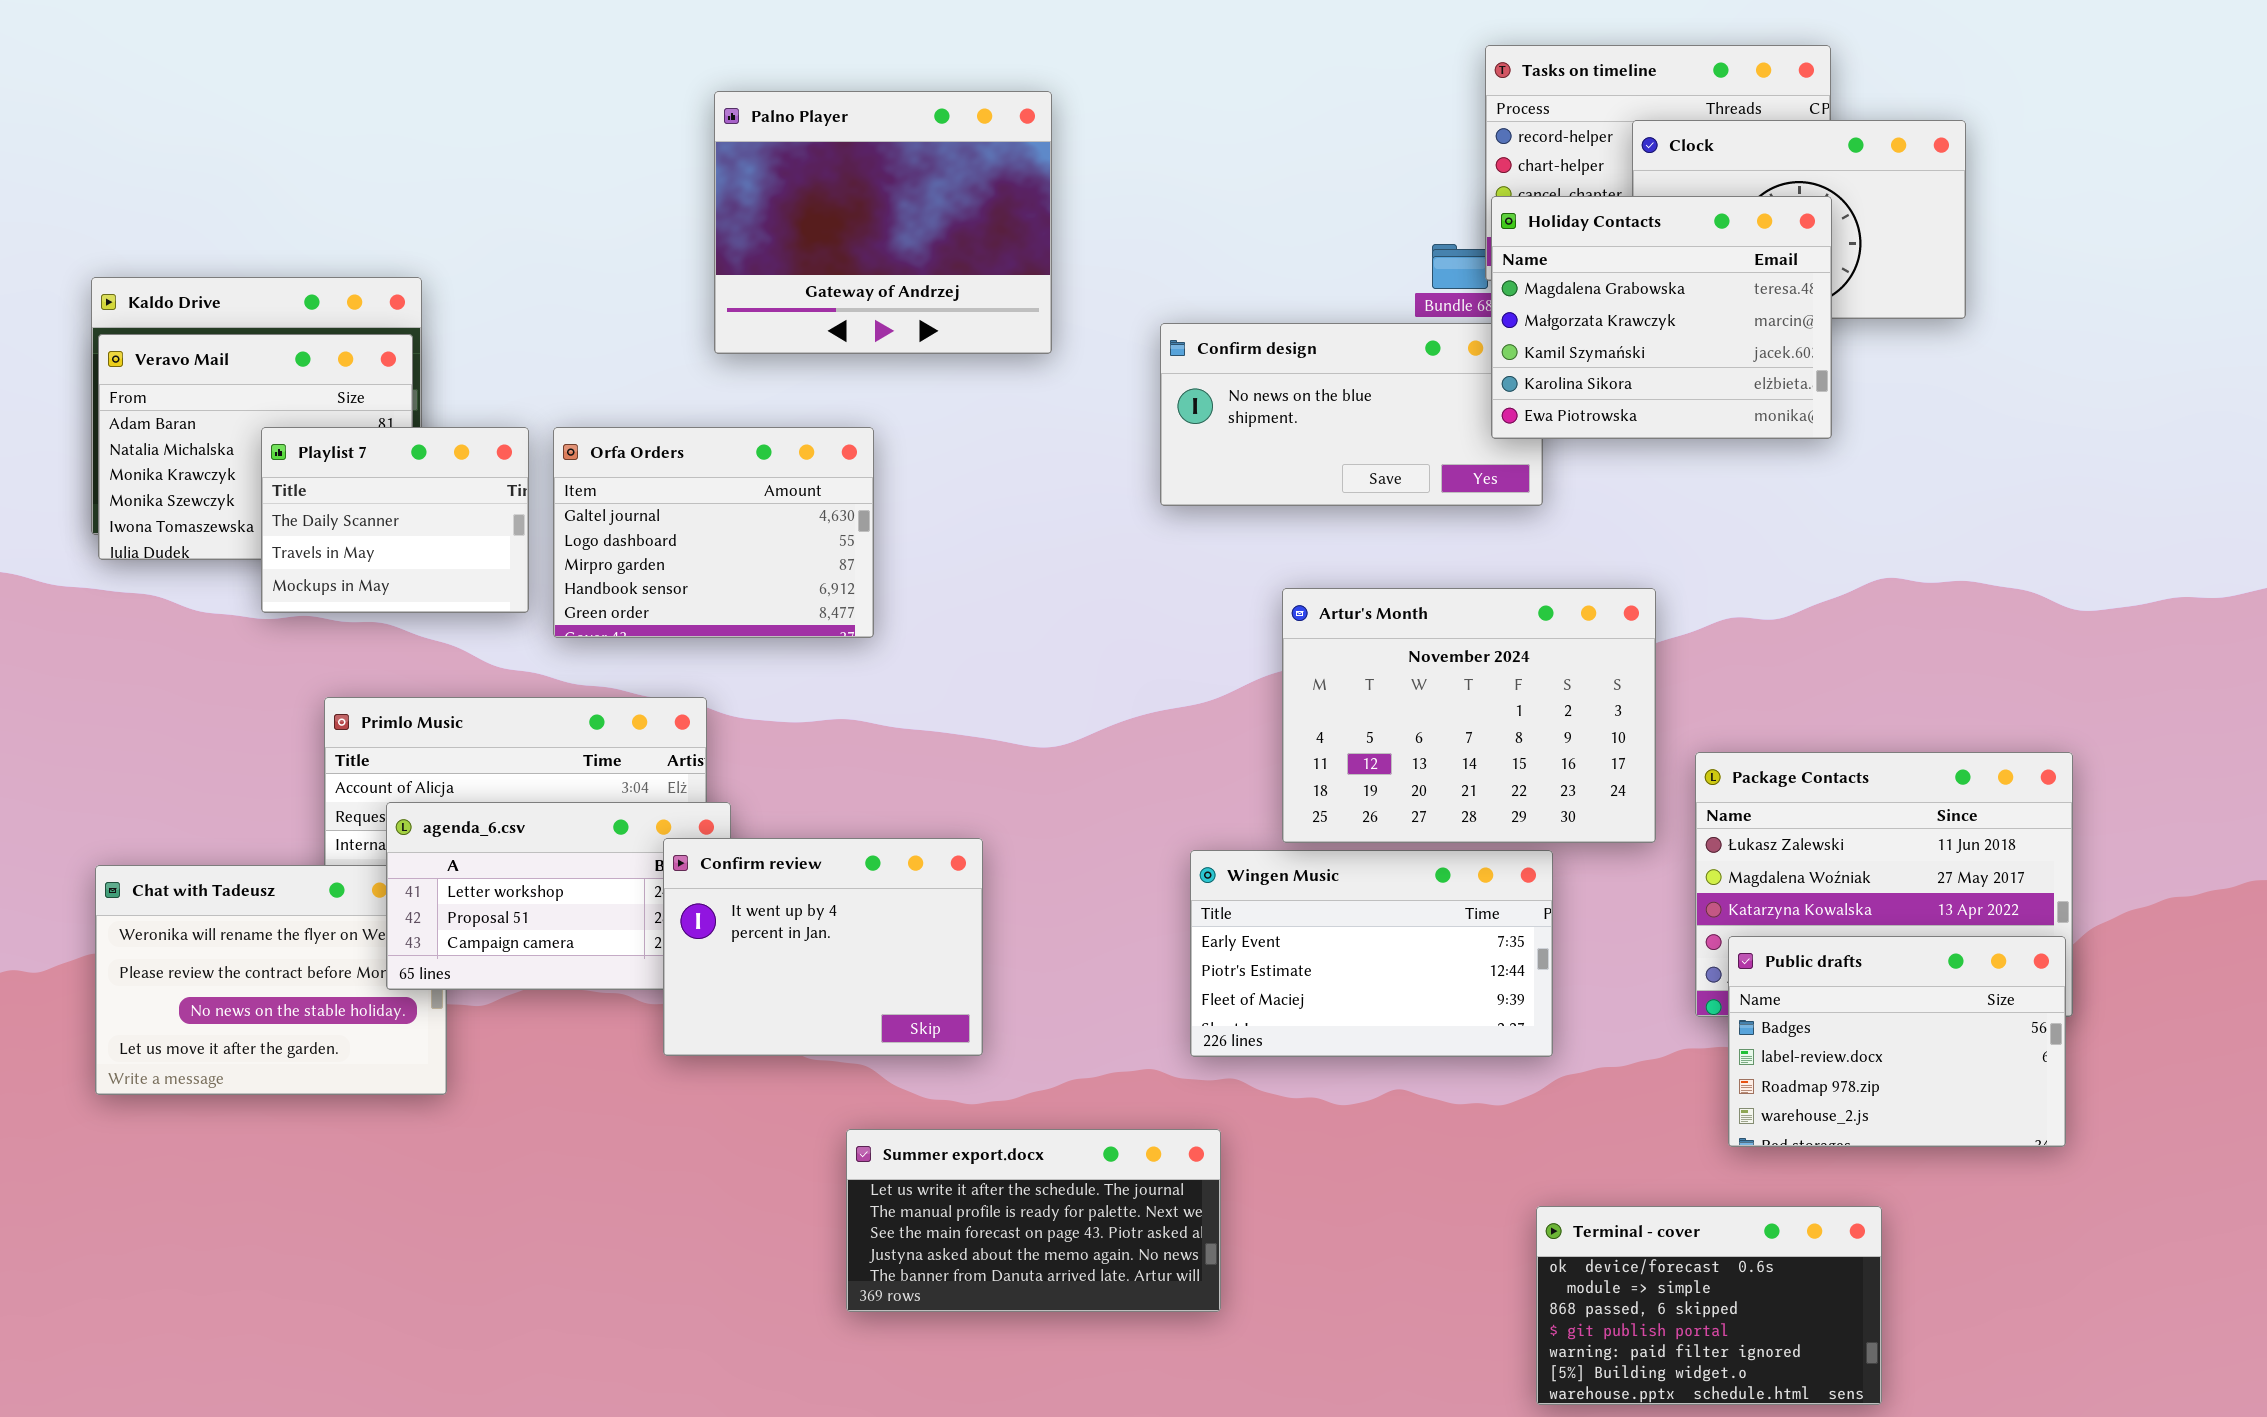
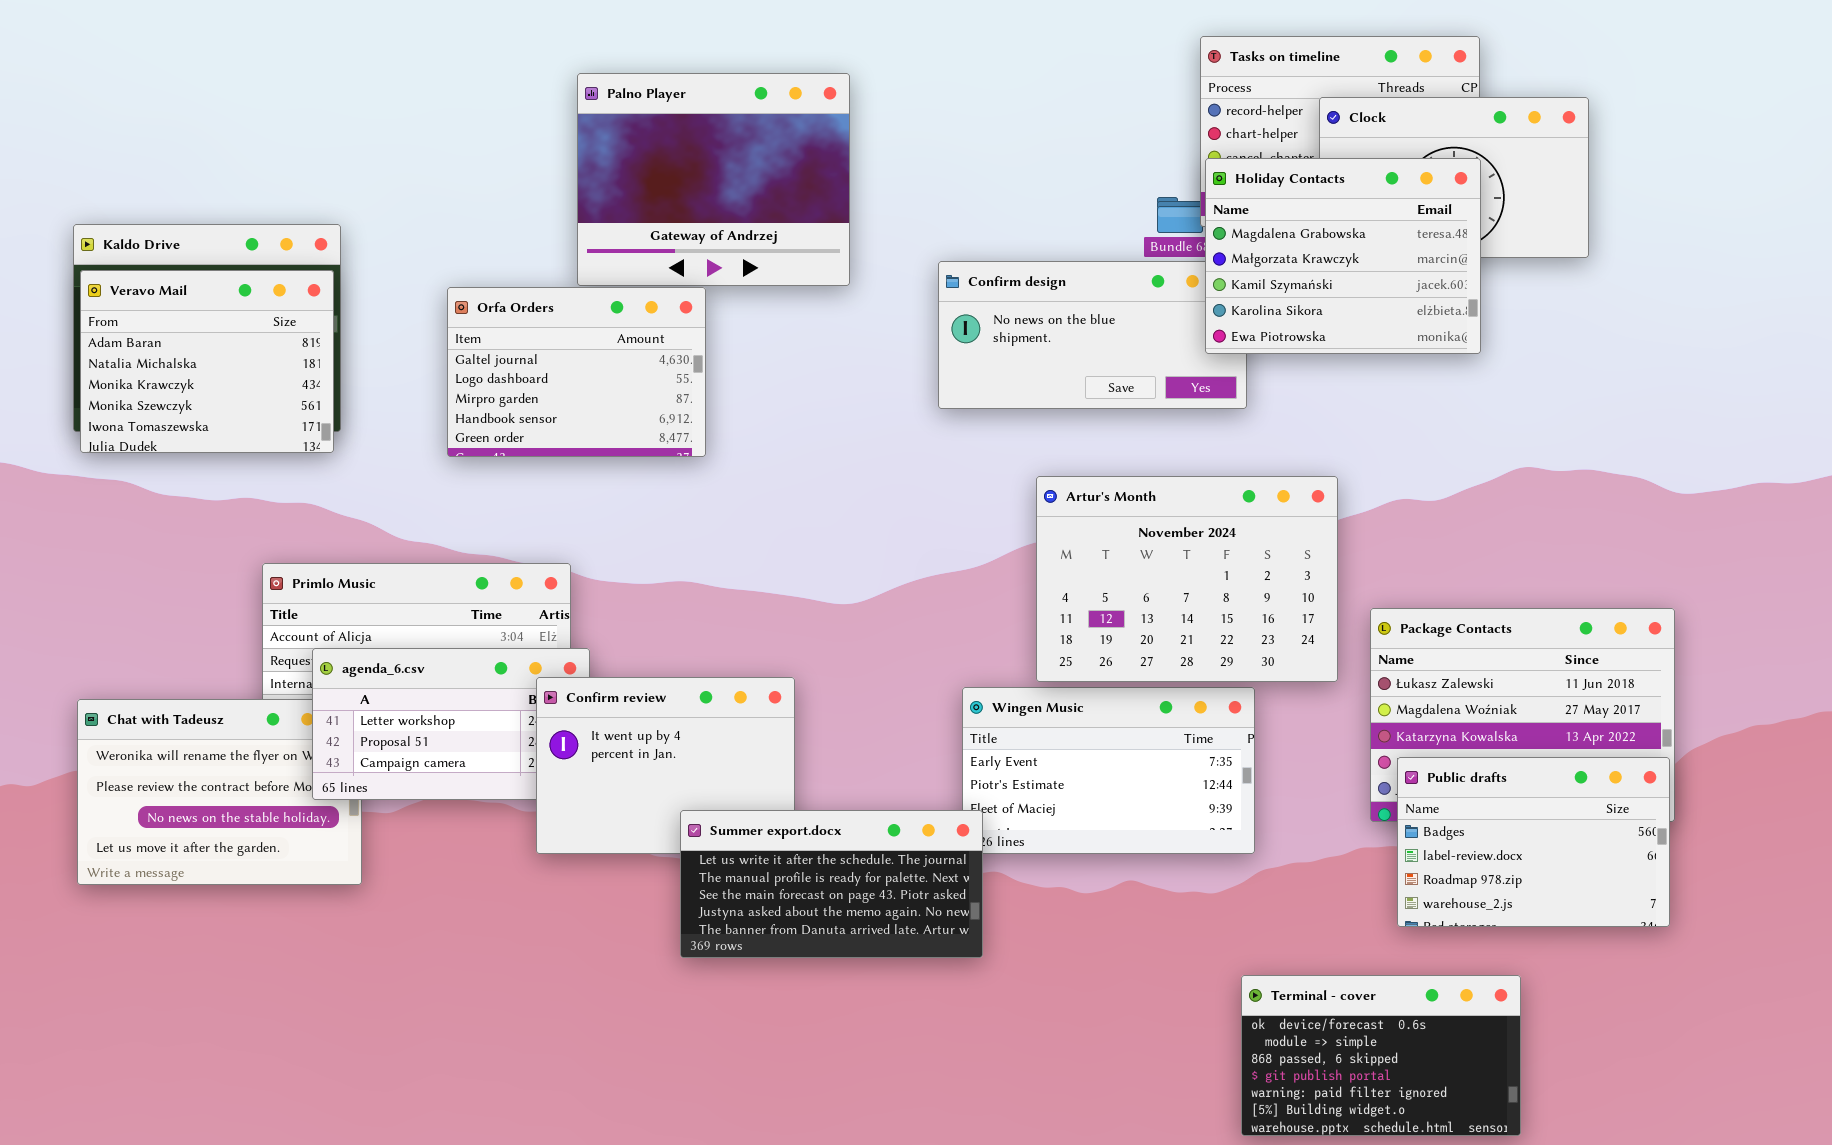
Playlist 7: [261,427,529,613] -> none, closed
Orfa Orders: [553,427,874,638] -> [447,287,706,457], moved
Summer export.docx: [846,1129,1221,1312] -> [680,810,983,958], moved

